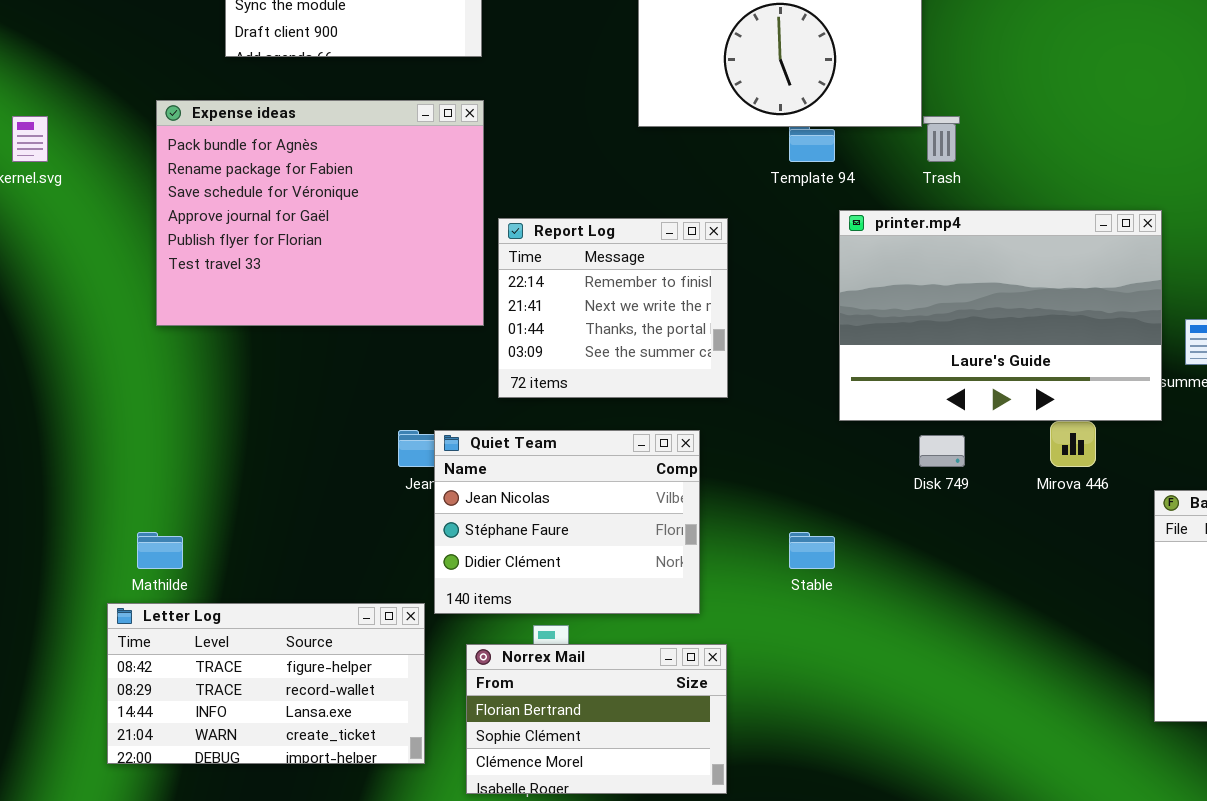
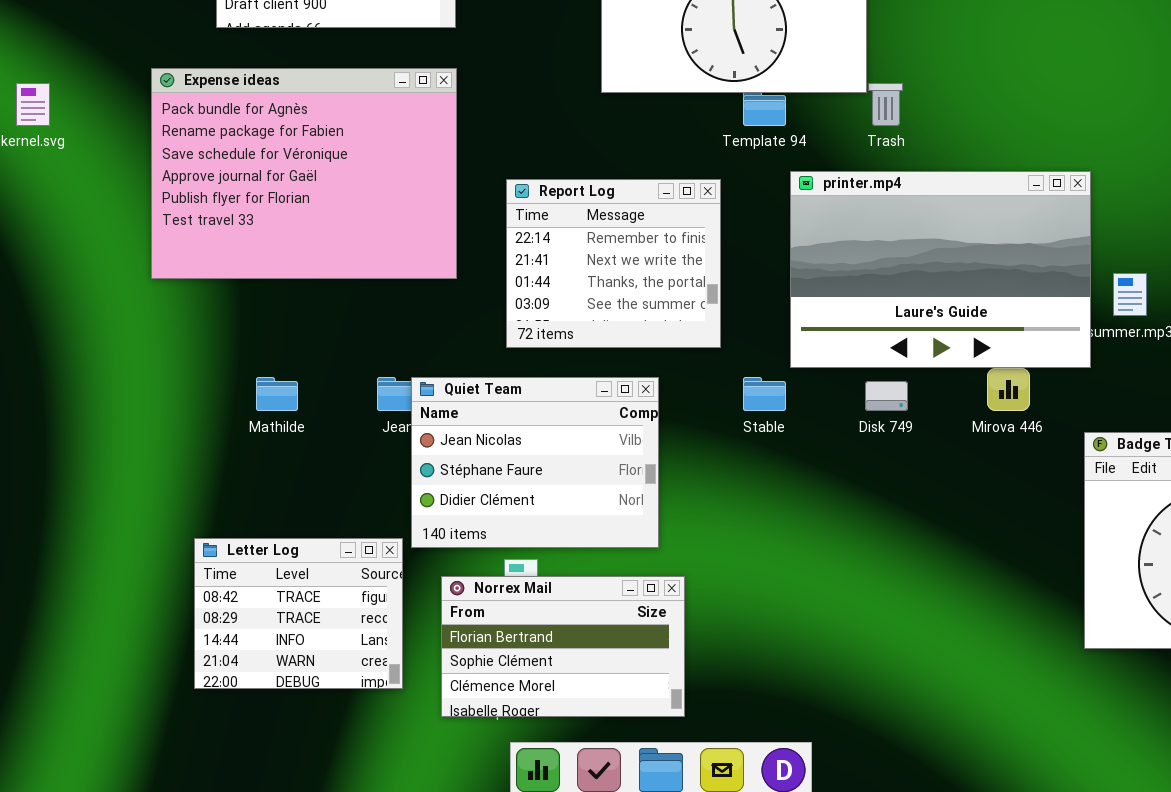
Report Log: [498,218,728,398] -> [506,179,721,348], moved
Mathilde: [137,532,183,569] -> [256,377,298,411], moved
Stable: [789,532,835,569] -> [743,377,786,411], moved
Letter Log: [107,603,425,764] -> [194,538,403,689], resized

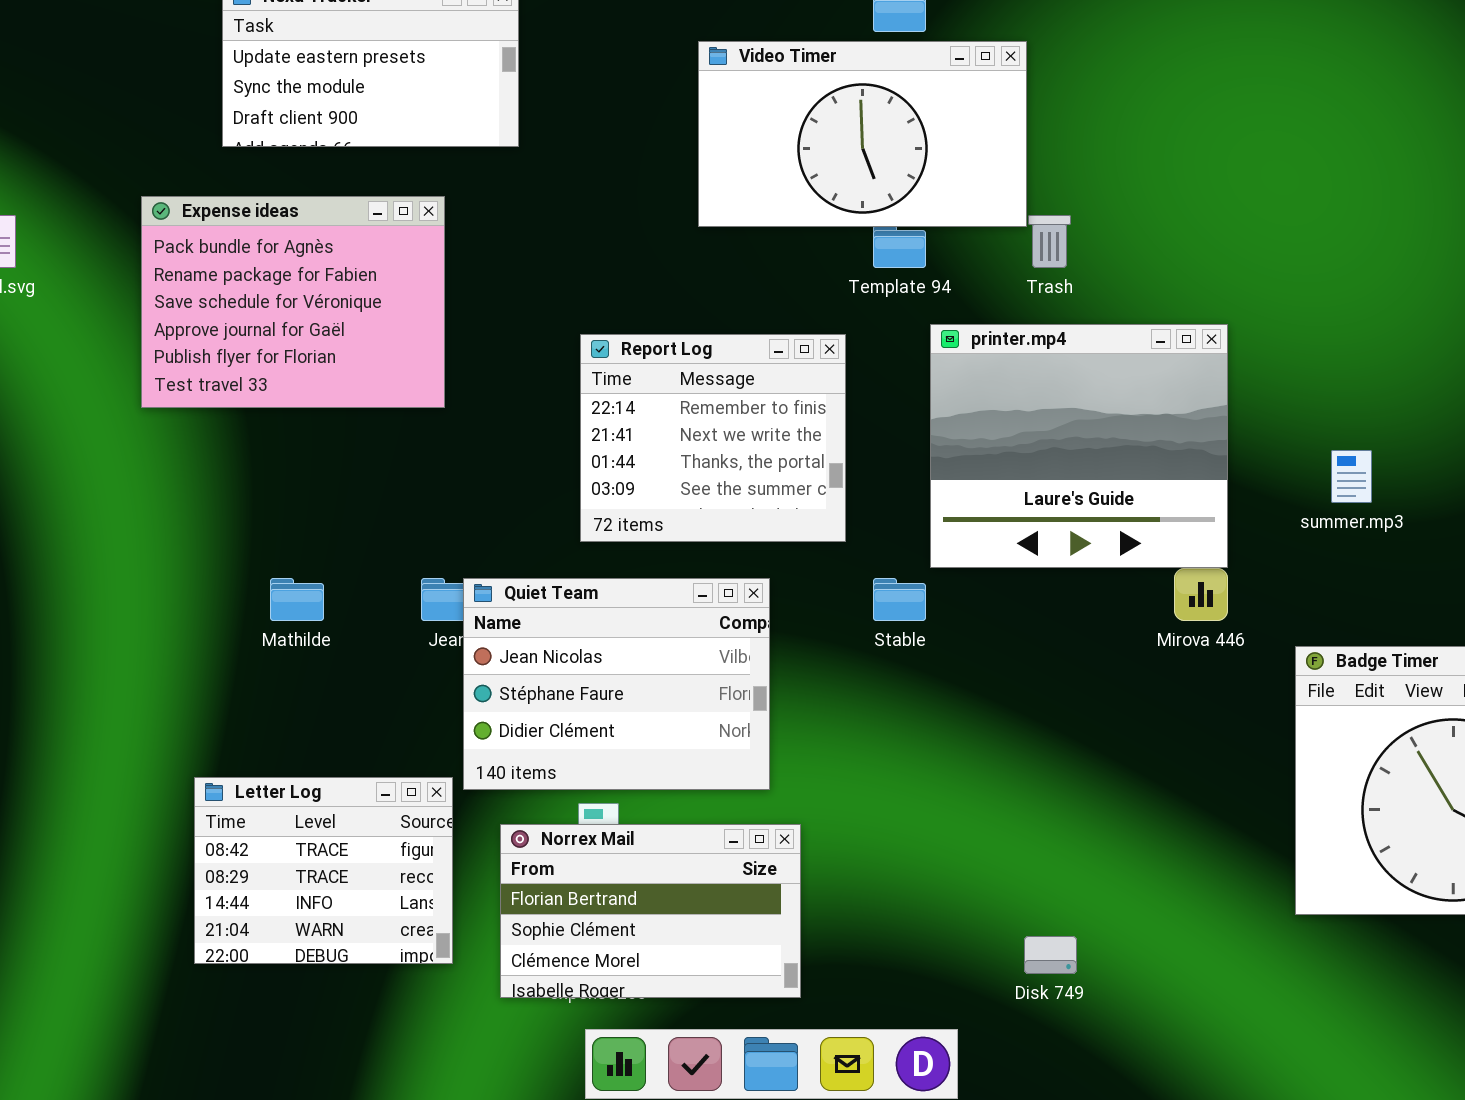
Expense ideas: [151,68,457,279] -> [141,196,445,408], resized
printer.mp4: [790,171,1091,368] -> [930,324,1228,568], resized
Disk 749: [865,381,908,411] -> [1024,936,1077,974], moved

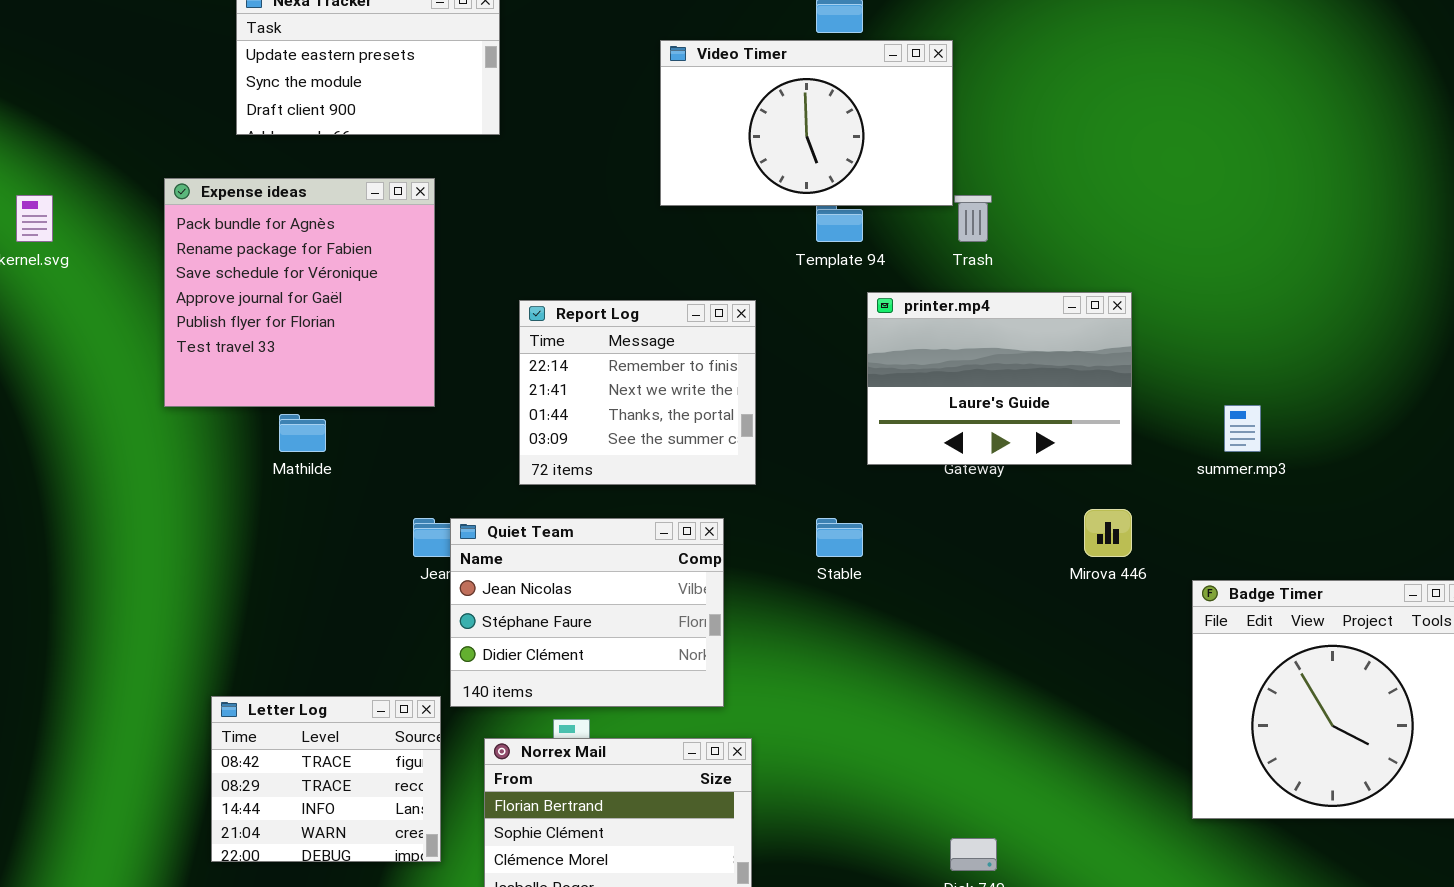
Expense ideas: [141,196,445,408] -> [164,178,435,407], resized
printer.mp4: [930,324,1228,568] -> [867,292,1132,465], resized
Report Log: [580,334,846,542] -> [519,300,756,485], moved
Mathilde: [270,578,324,621] -> [279,414,326,452], moved

